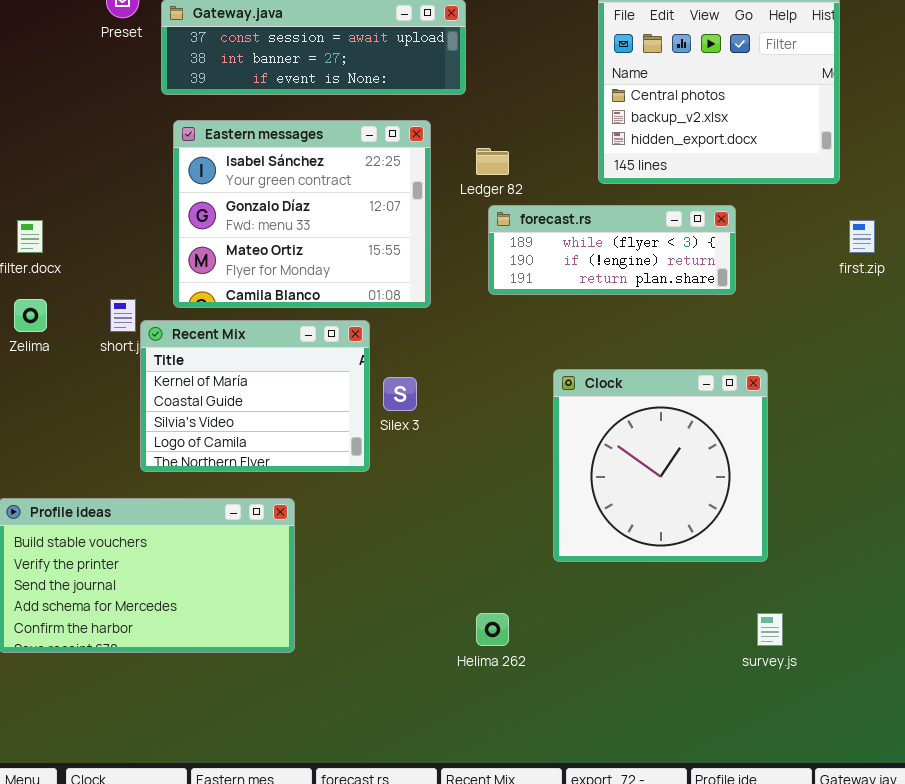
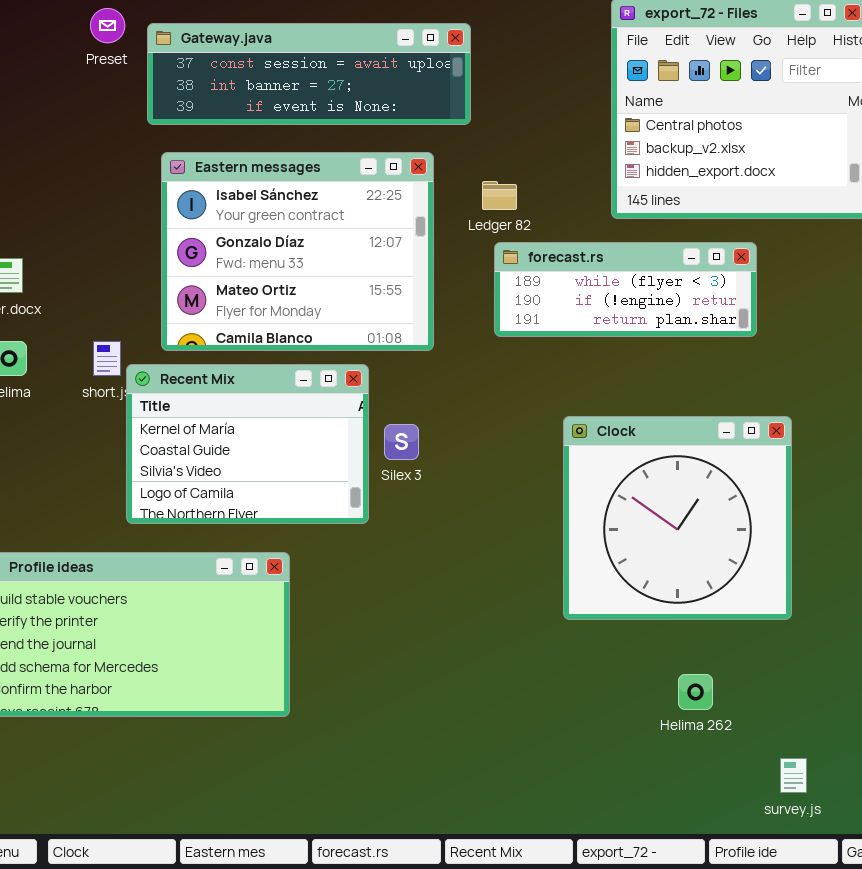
Helima 262: [476,613,509,646] -> [678,674,713,710], moved
survey.js: [757,613,783,646] -> [780,758,807,793], moved

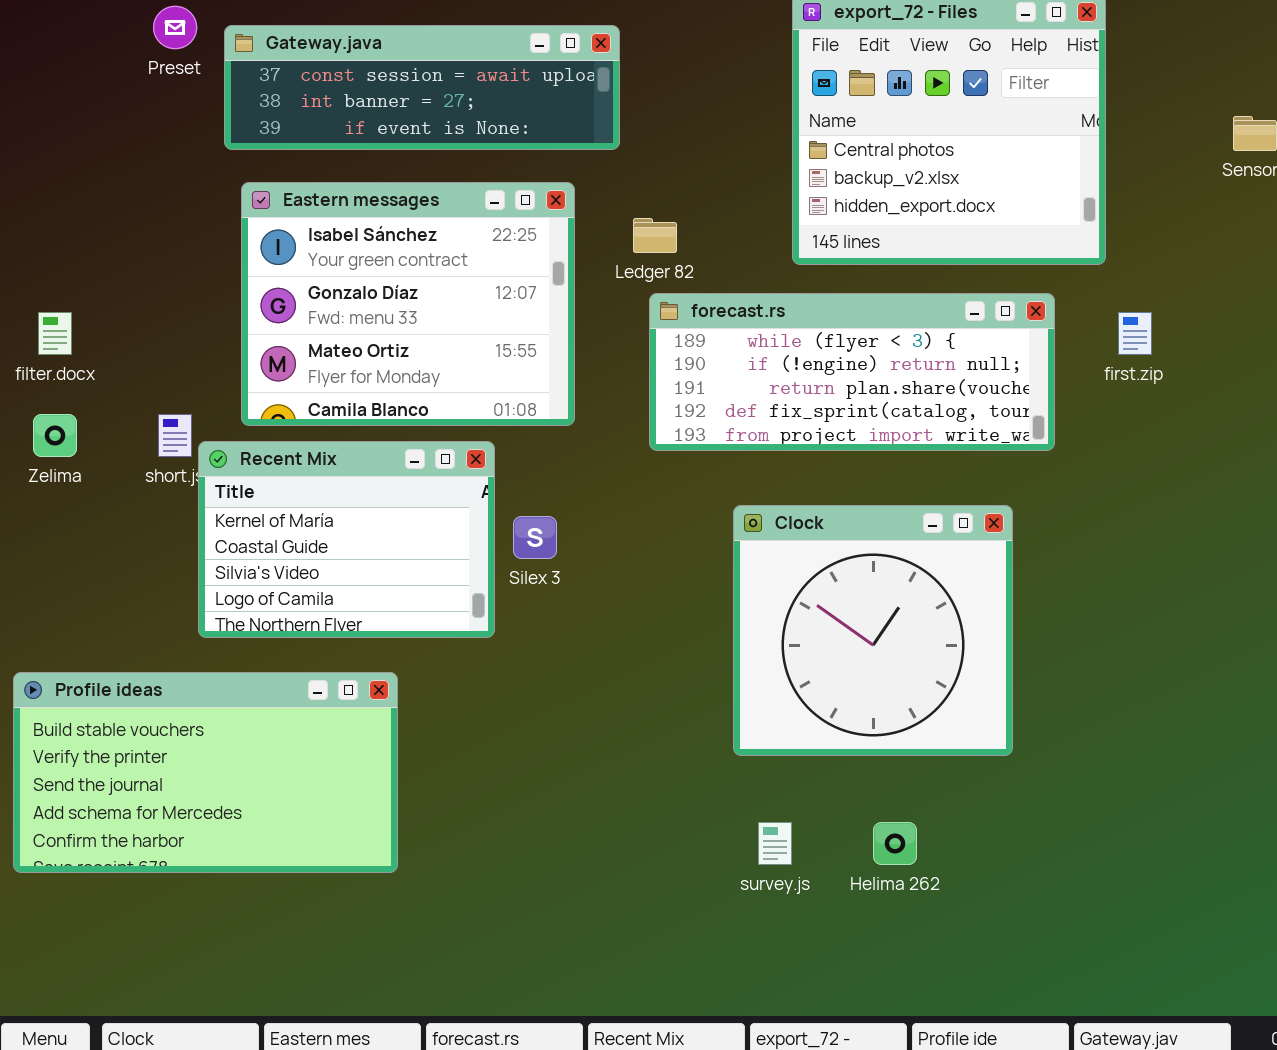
forecast.rs: [494,242,757,337] -> [649,293,1055,451], resized
survey.js: [780,758,807,793] -> [758,822,792,865], moved

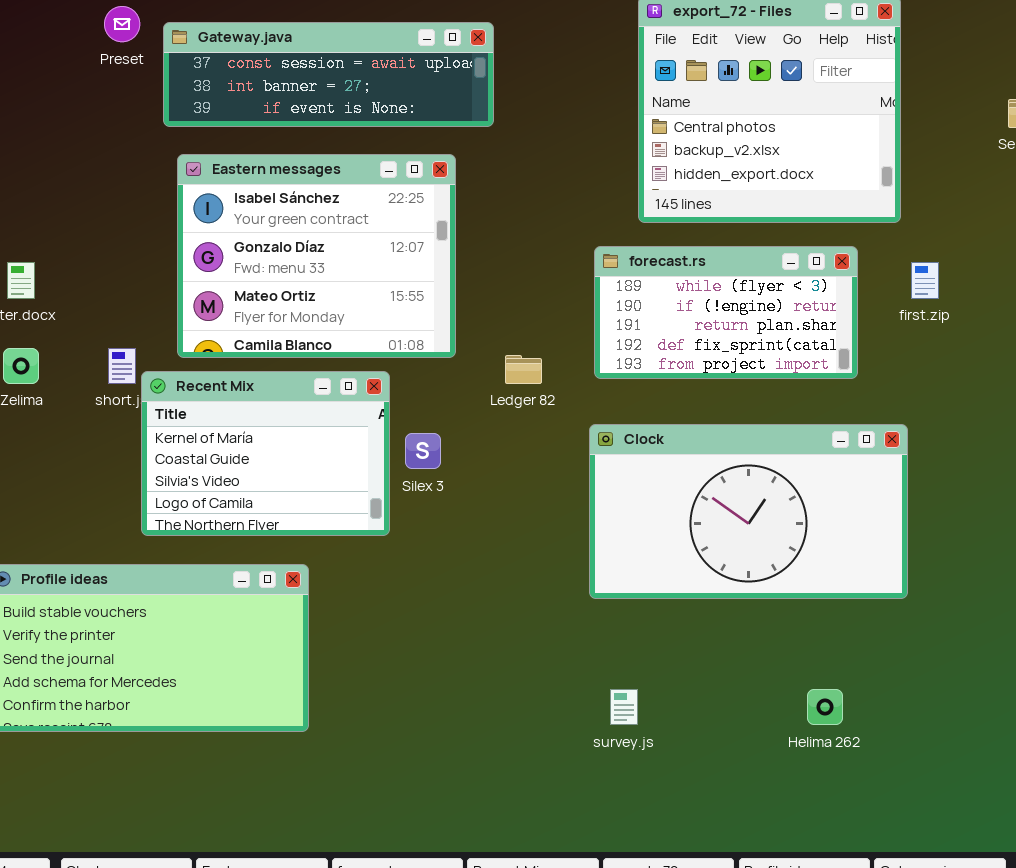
Ledger 82: [633,218,677,253] -> [505,355,542,384], moved
forecast.rs: [649,293,1055,451] -> [594,246,858,379], resized
Clock: [733,505,1013,756] -> [589,424,908,599], resized
Helima 262: [873,822,917,865] -> [807,689,843,725], moved

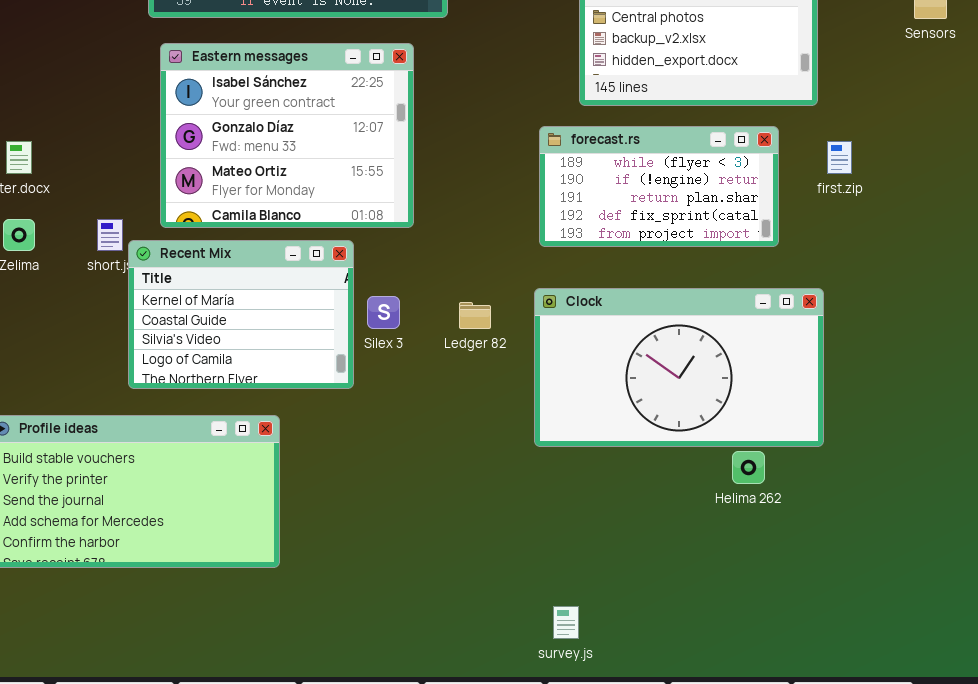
Ledger 82: [505,355,542,384] -> [459,302,491,329], moved
survey.js: [610,689,638,725] -> [553,606,579,639], moved
Helima 262: [807,689,843,725] -> [732,451,765,484], moved

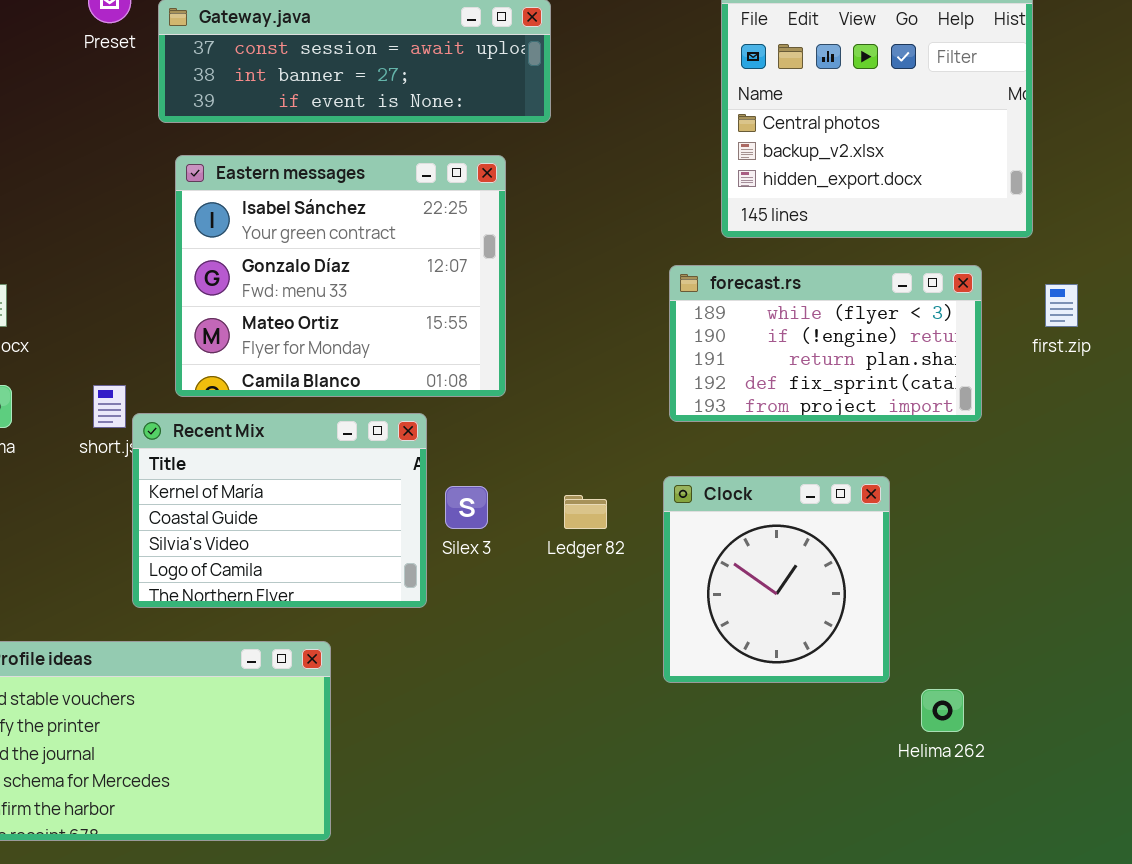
Clock: [534,288,824,447] -> [663,476,890,683], resized

